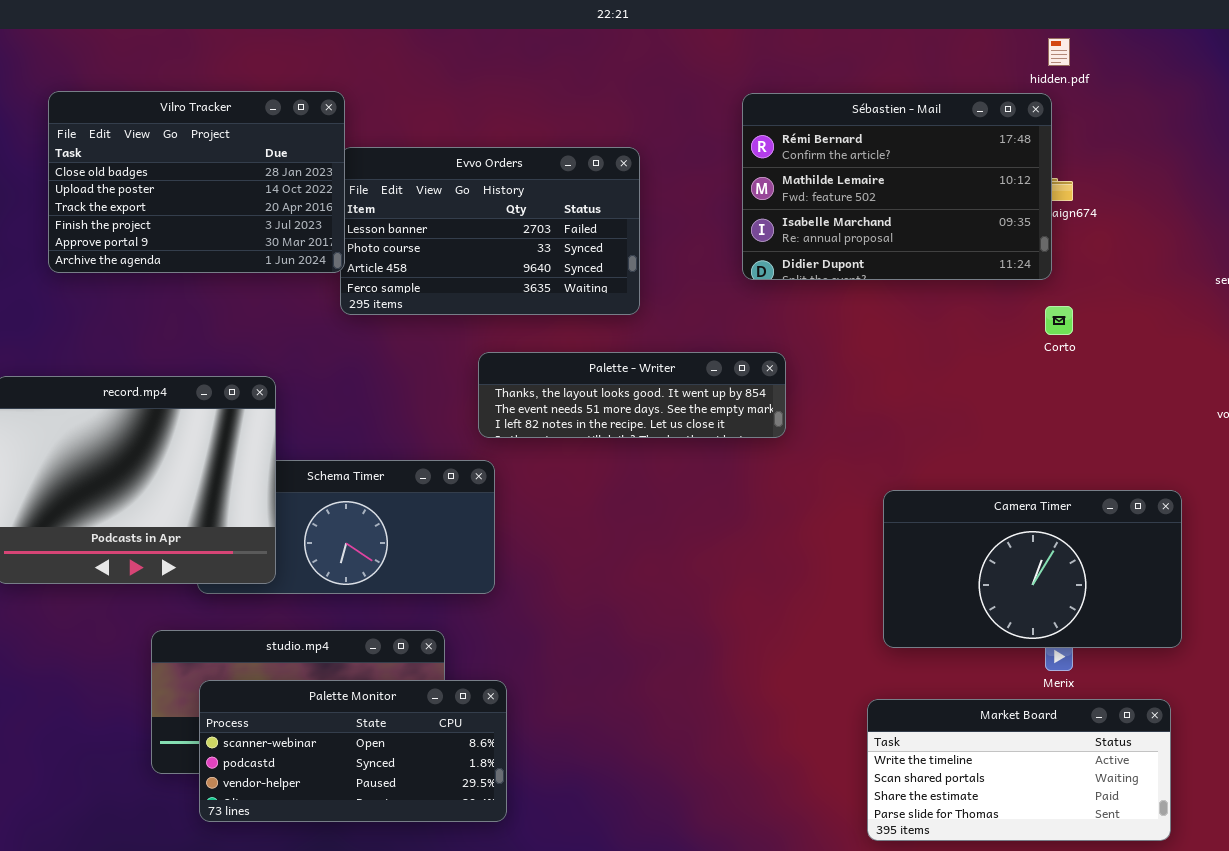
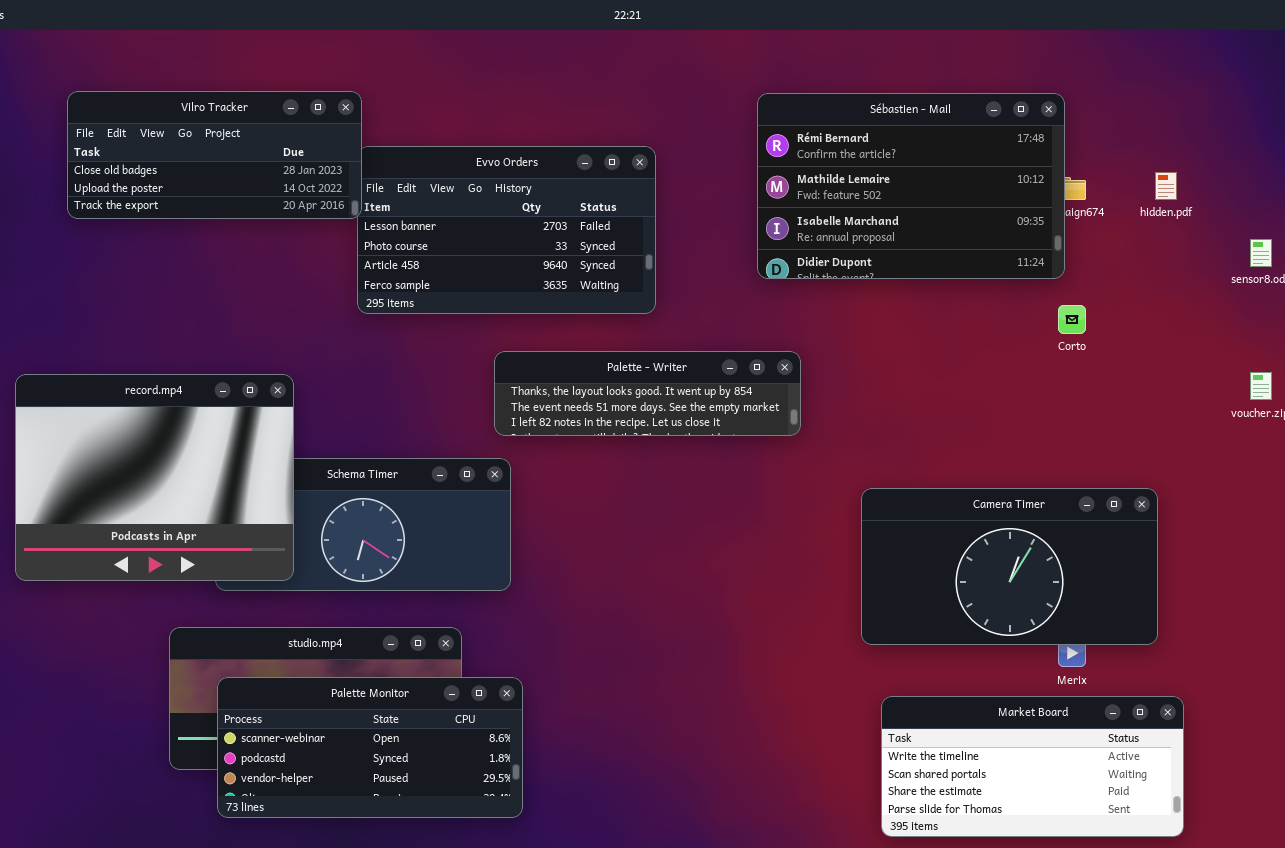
hidden.pdf: [1048,38,1070,66] -> [1155,172,1177,200], moved
Vilro Tracker: [48,91,345,273] -> [67,91,362,219], resized
Camera Timer: [883,490,1182,648] -> [861,488,1158,645], moved

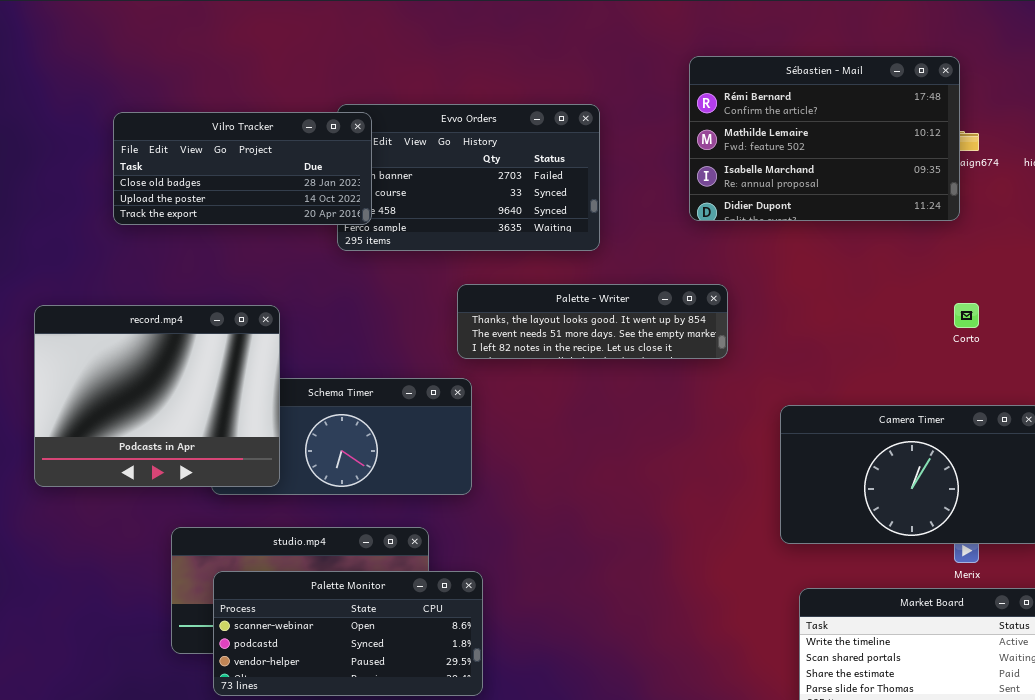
Vilro Tracker: [67,91,362,219] -> [113,112,372,225], moved
Corto: [1058,305,1086,334] -> [954,303,979,328], moved

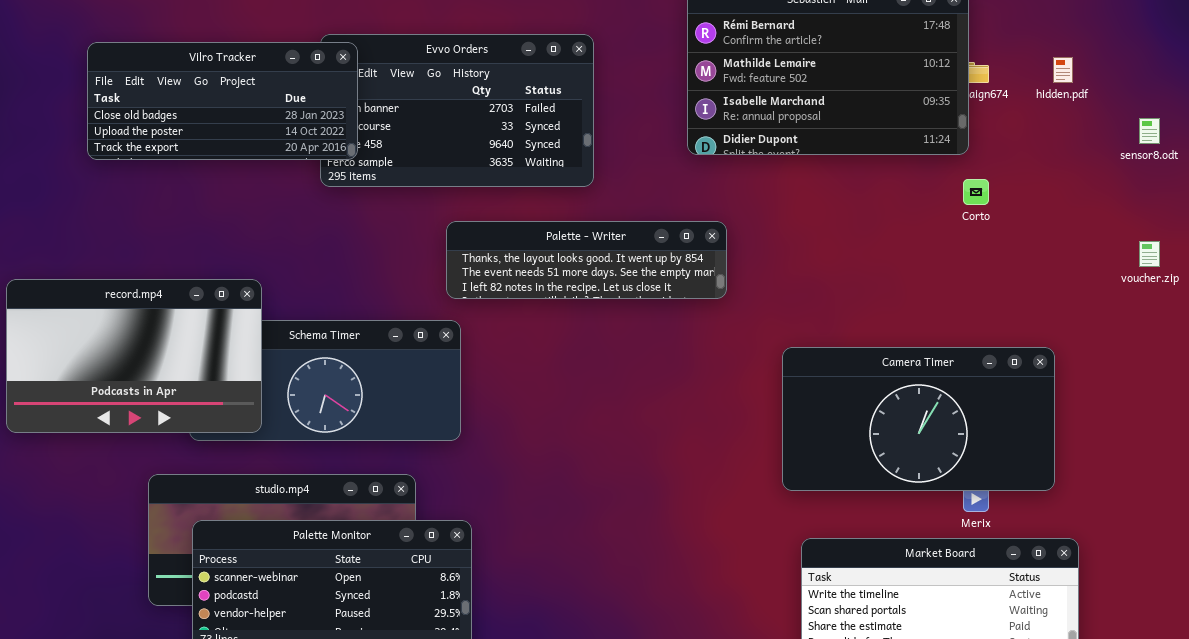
Corto: [954,303,979,328] -> [963,179,989,205], moved
record.mp4: [34,305,280,487] -> [6,279,262,433], resized

